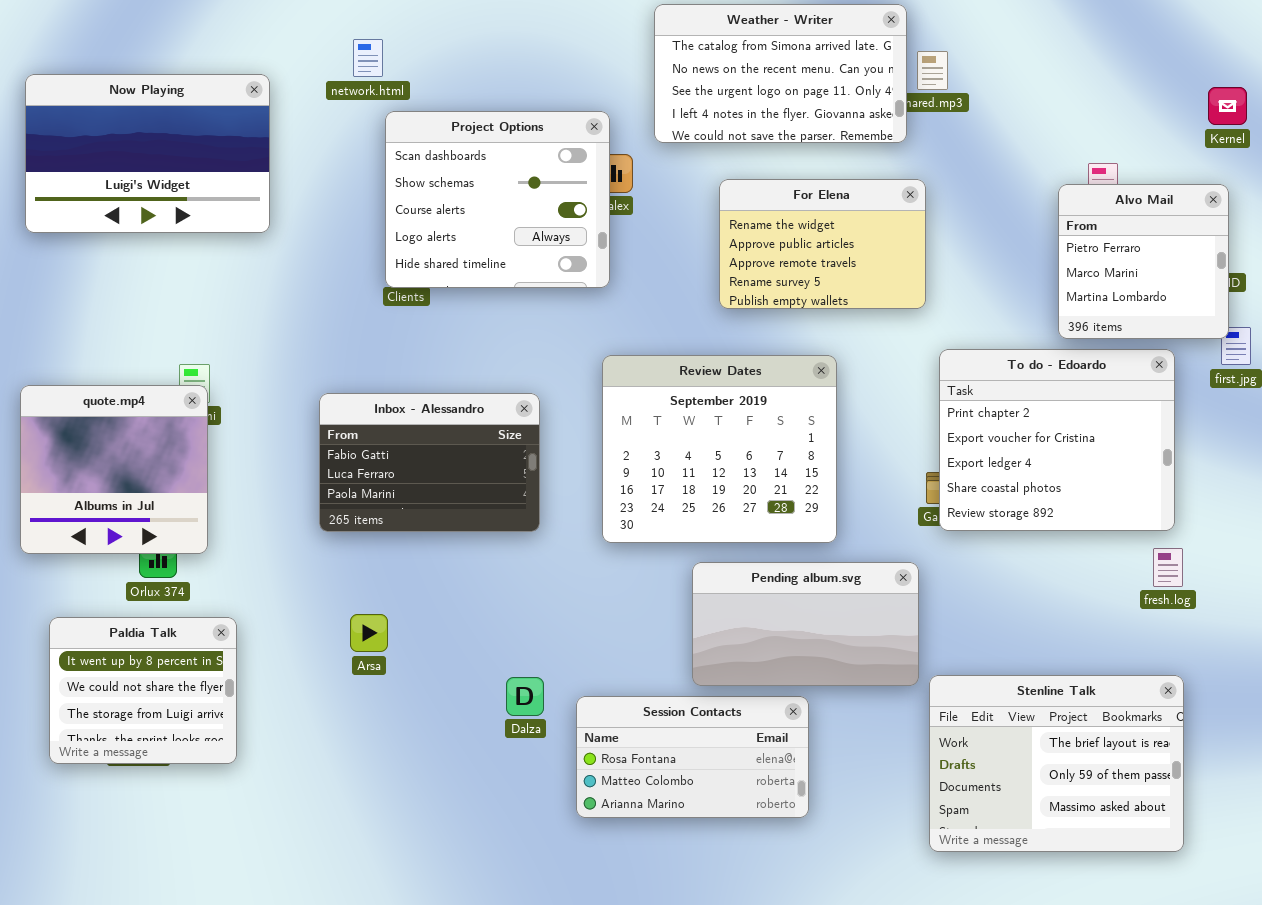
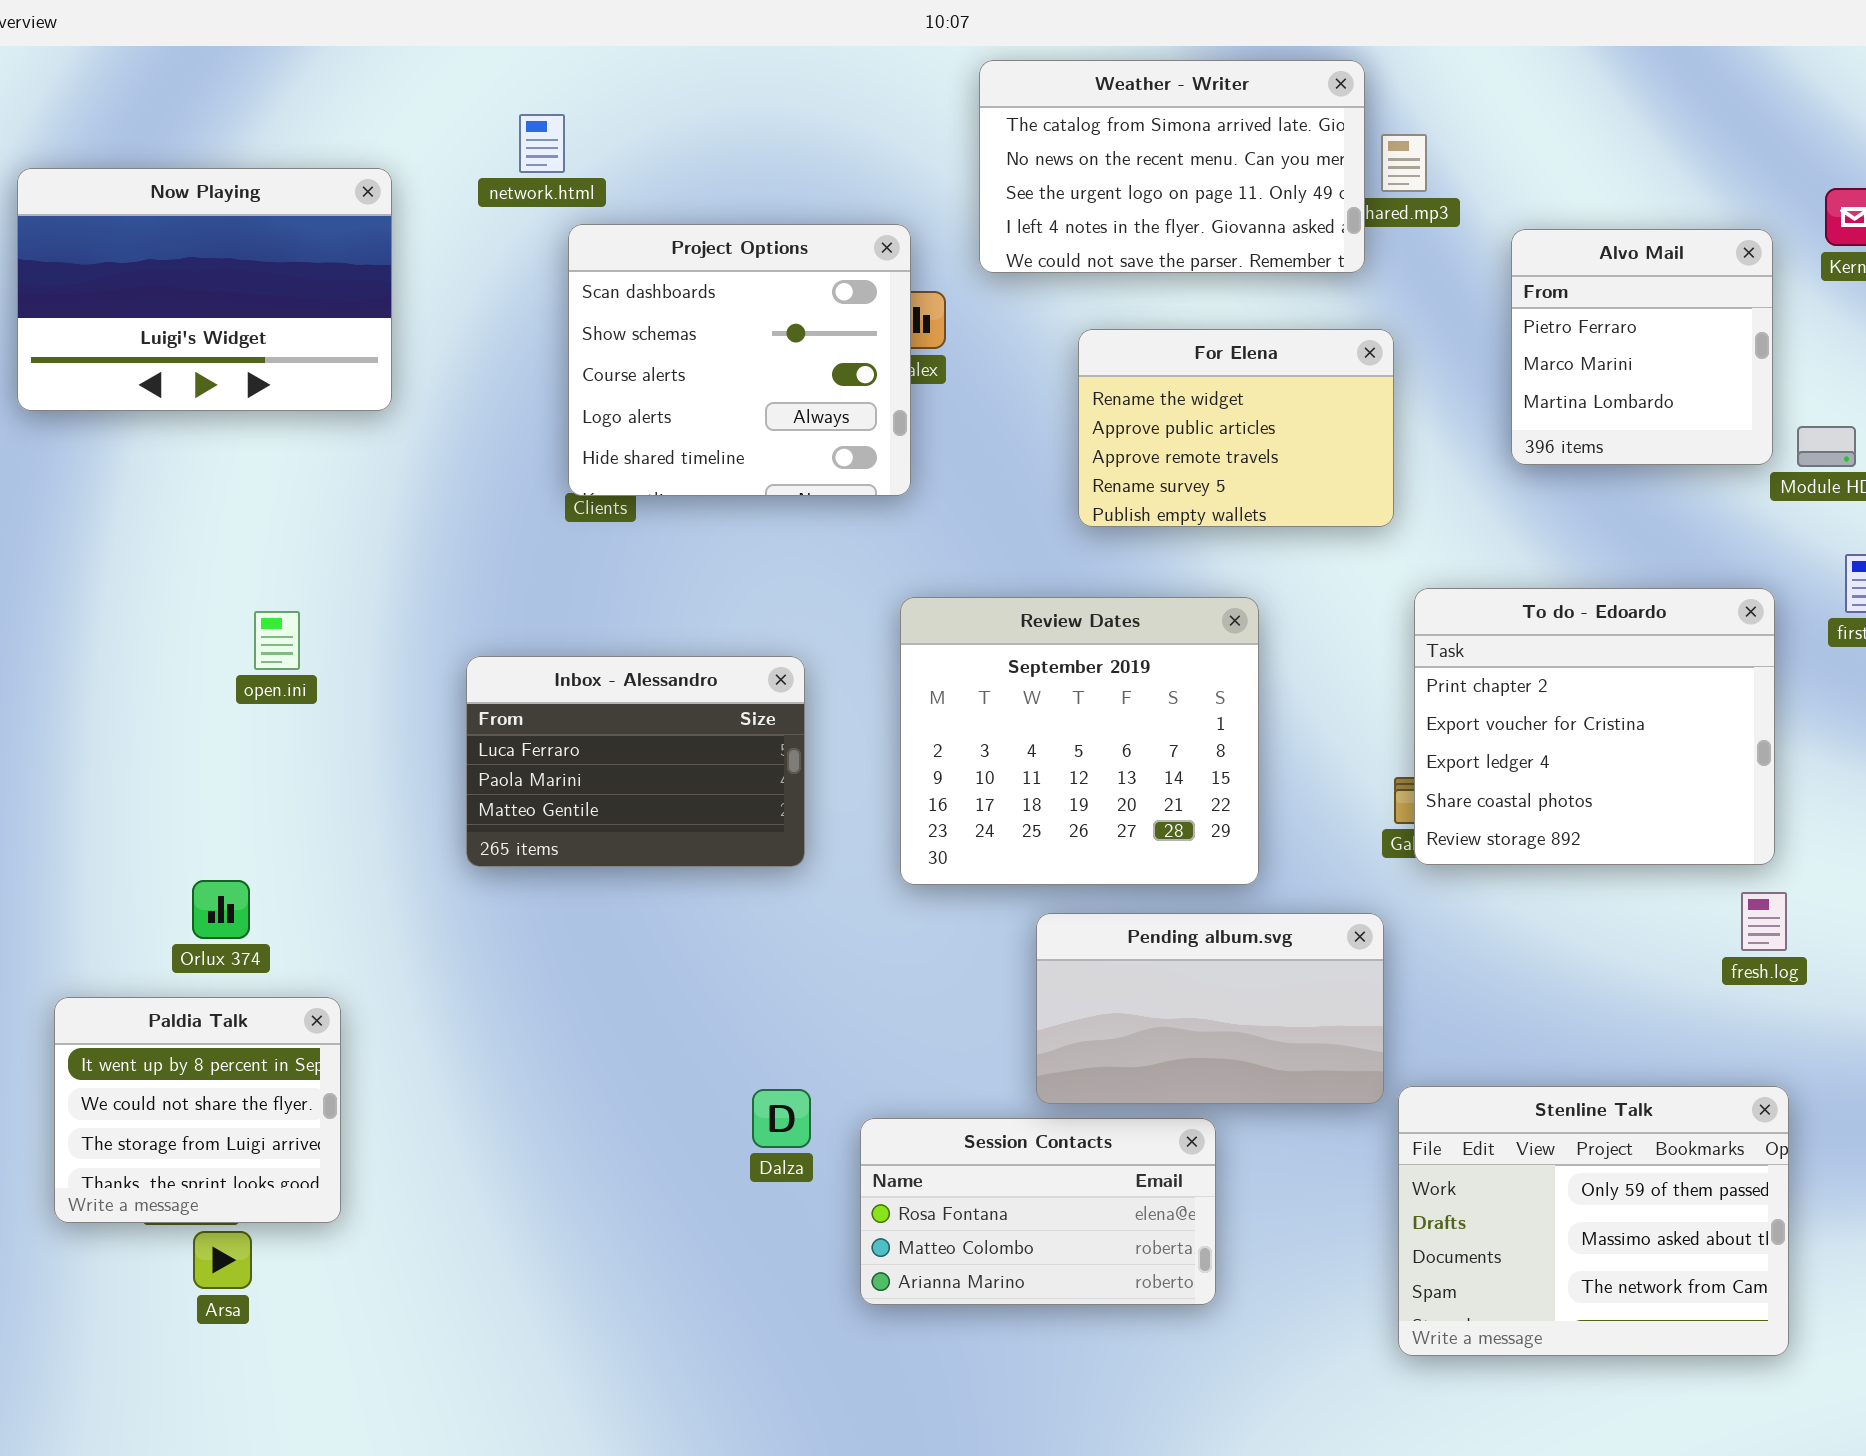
Alvo Mail: [1058,184,1229,339] -> [1511,229,1773,465], moved
quote.mp4: [20,385,208,554] -> none, closed
Inbox - Alessandro: [319,393,540,532] -> [466,656,805,867], scrolled down 1 row
Arsa: [350,614,388,652] -> [193,1231,252,1289], moved
Stenline Talk: [929,675,1184,852] -> [1398,1086,1789,1356], scrolled down 1 row

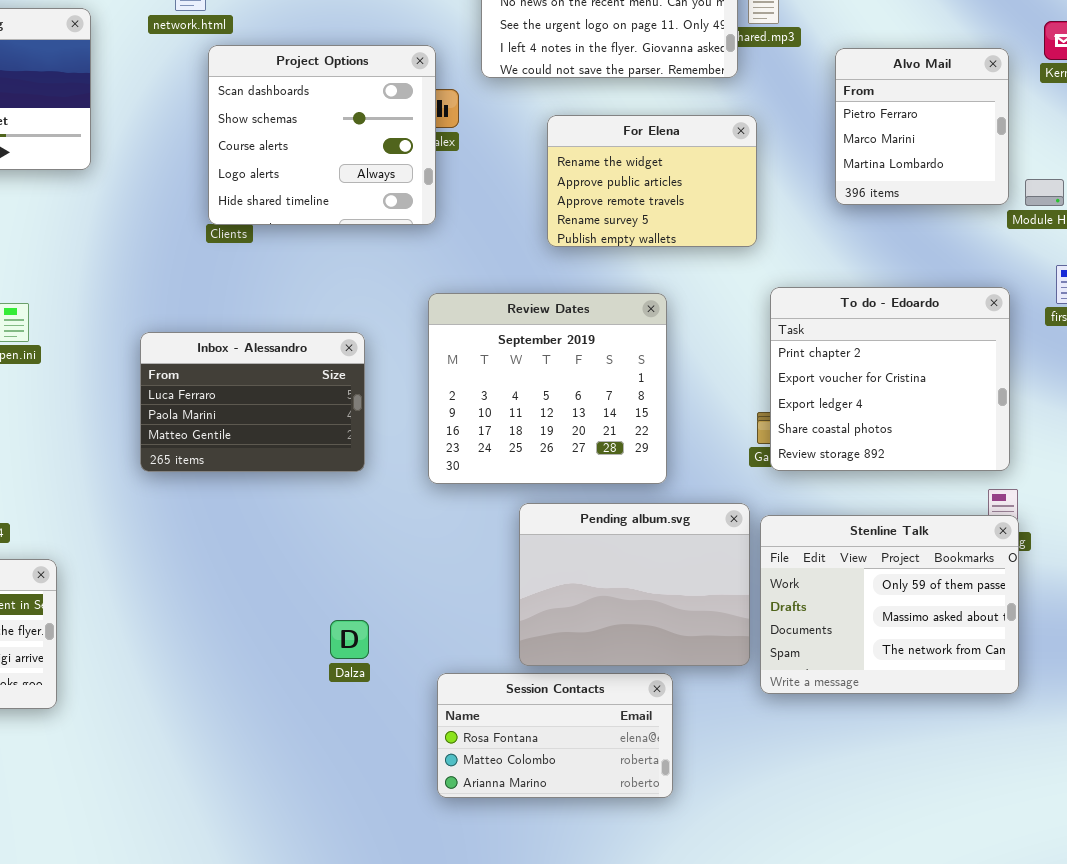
Pending album.svg: [1036,913,1384,1104] -> [519,503,750,666], resized
Stenline Talk: [1398,1086,1789,1356] -> [760,515,1019,694], moved
Session Contacts: [860,1118,1216,1305] -> [437,673,673,798], moved

